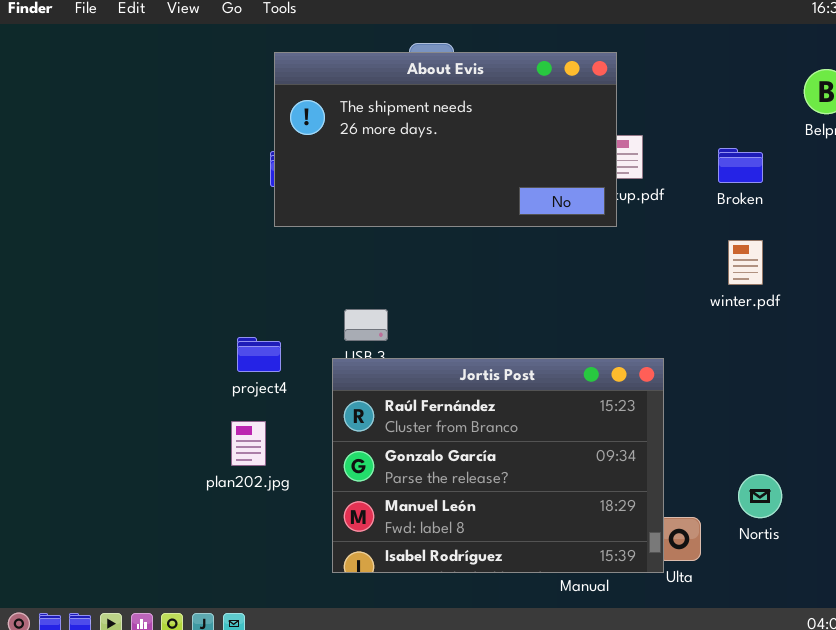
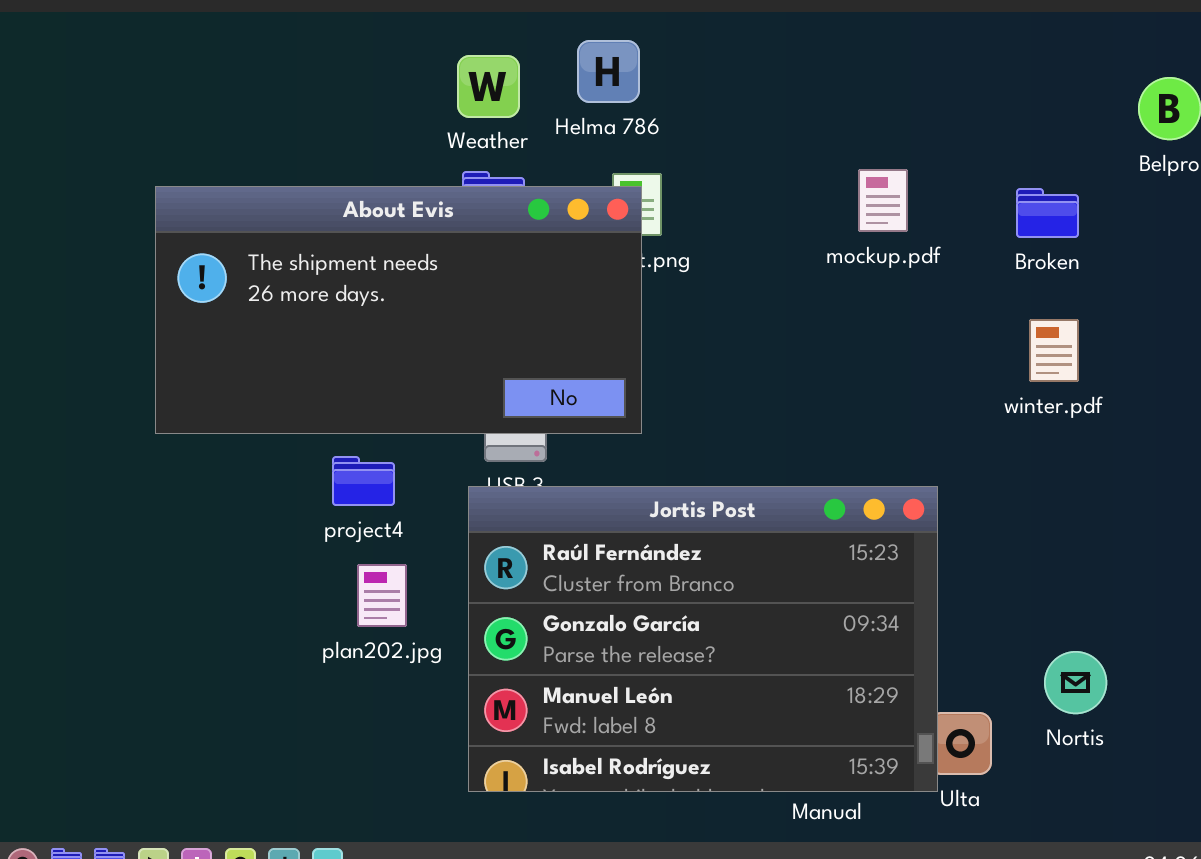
About Evis: [274,52,617,227] -> [155,186,642,434], moved
plan202.jpg: [231,421,266,466] -> [357,564,407,627], moved

